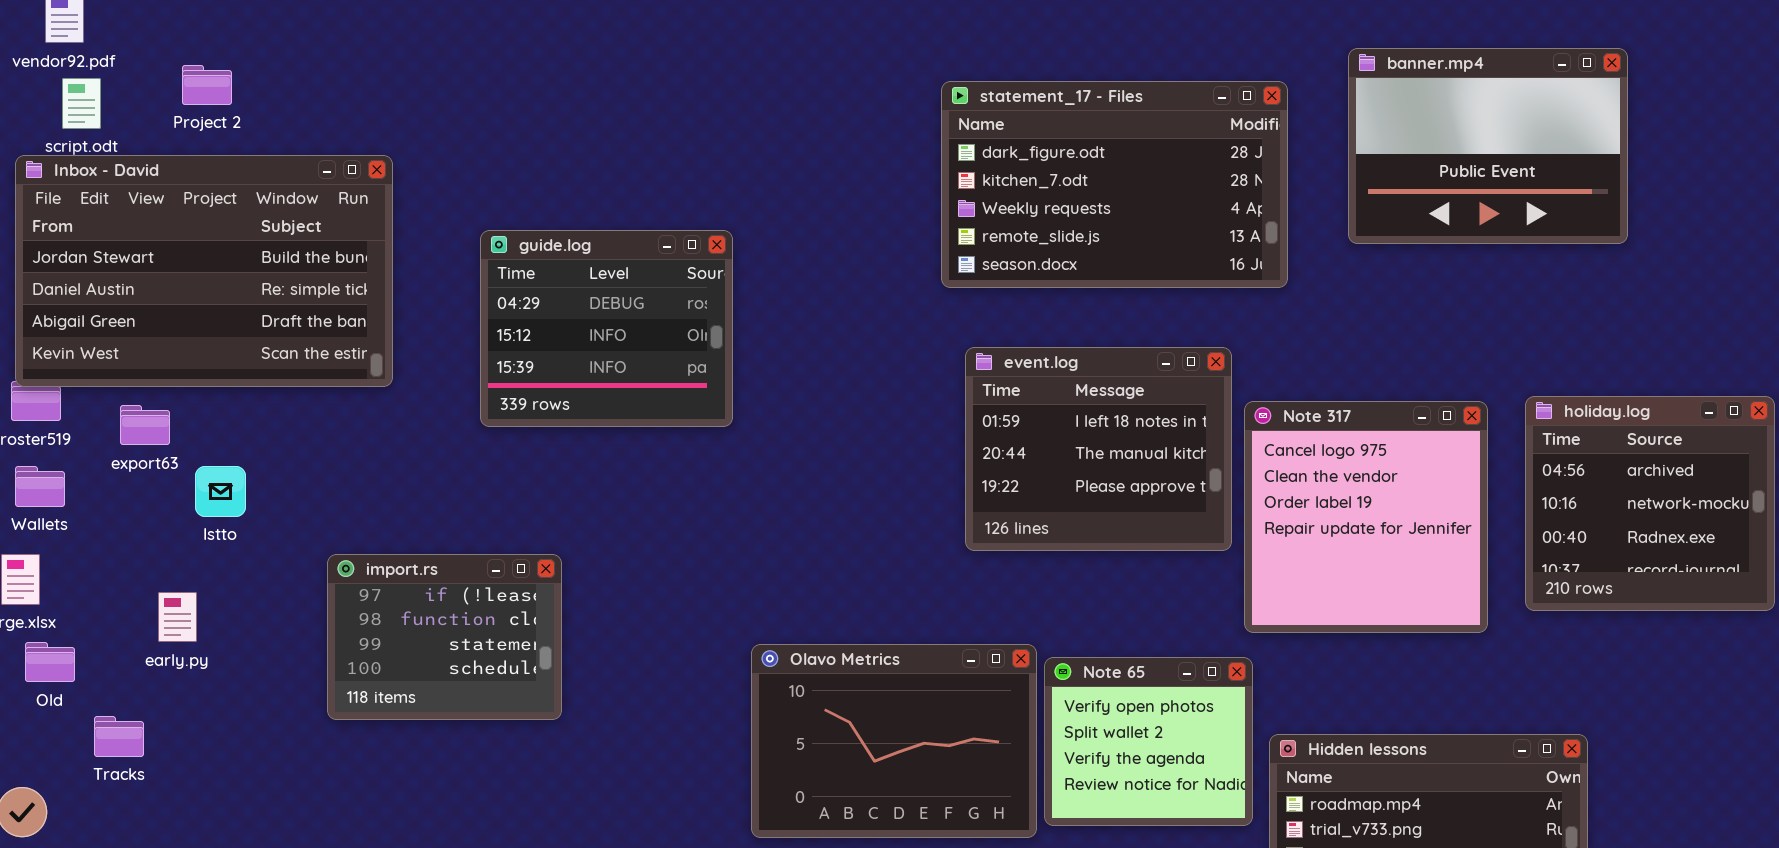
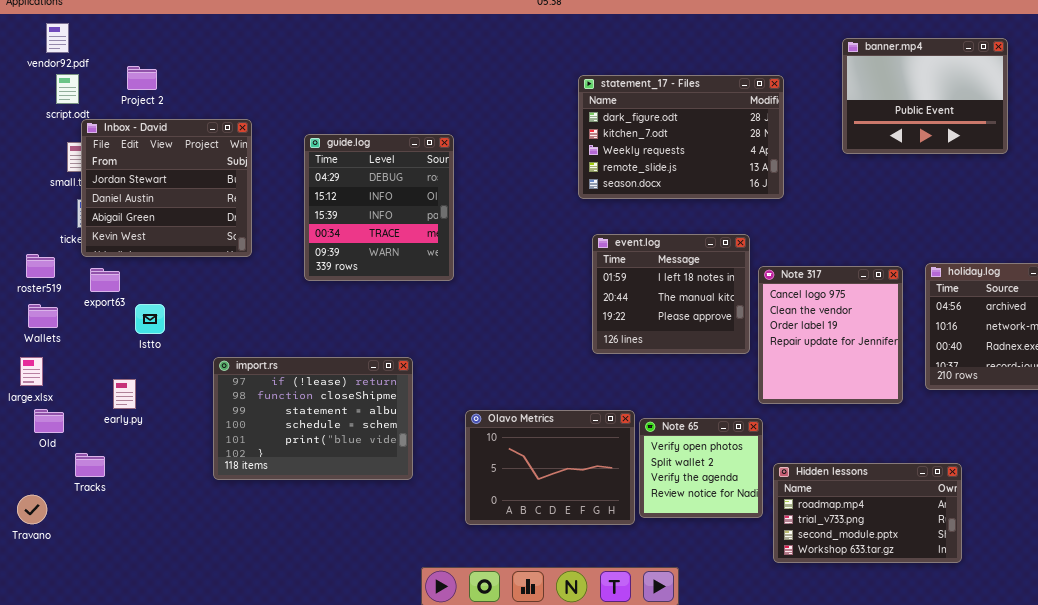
banner.mp4: [1348,48,1628,244] -> [842,38,1008,154], moved
Inbox - David: [15,155,393,387] -> [81,119,252,257], resized
guide.log: [480,230,733,427] -> [304,134,454,281], resized
import.rs: [327,554,562,720] -> [213,357,413,480], resized

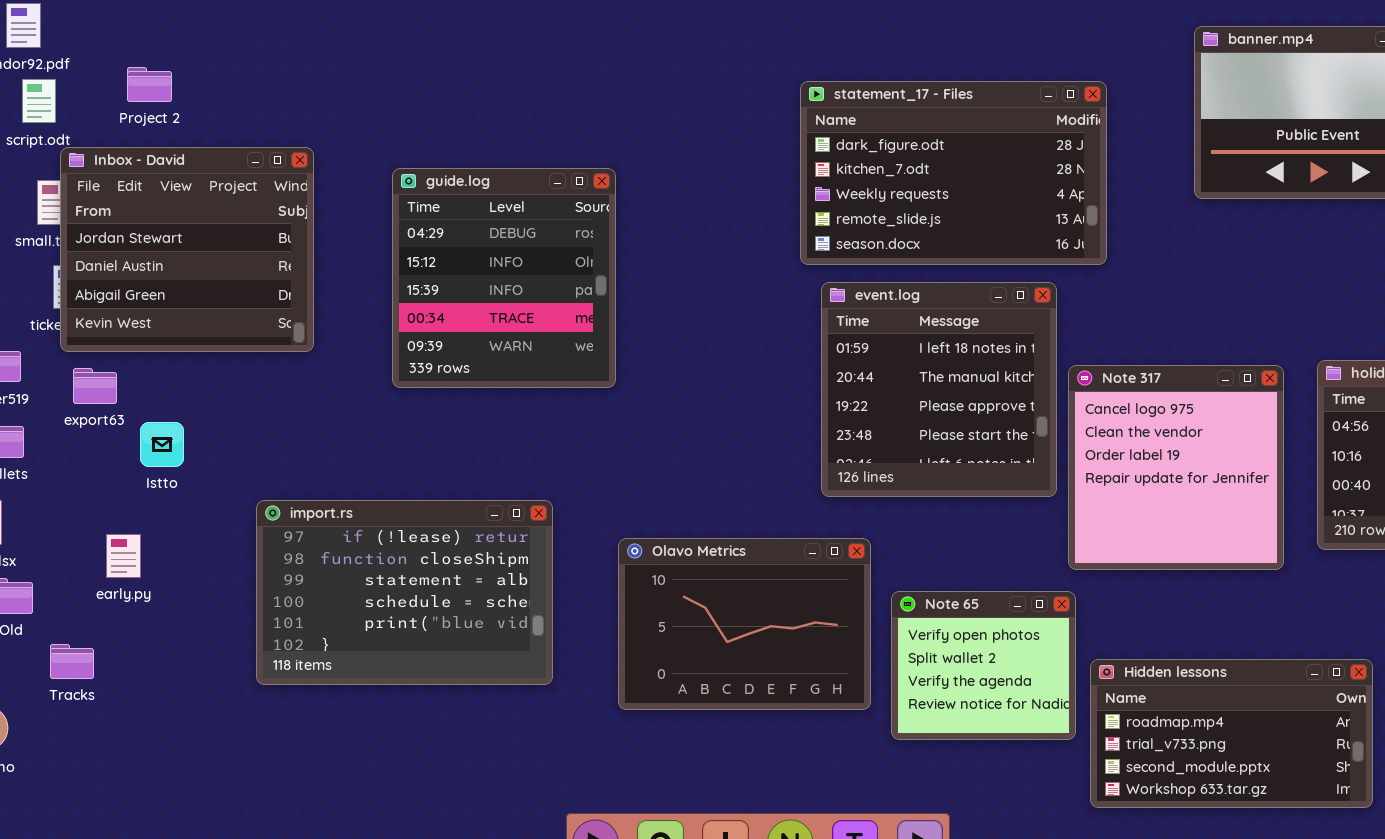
event.log: [592,234,750,354] -> [821,282,1057,497], resized
Olavo Metrics: [465,410,635,525] -> [618,538,871,710], moved

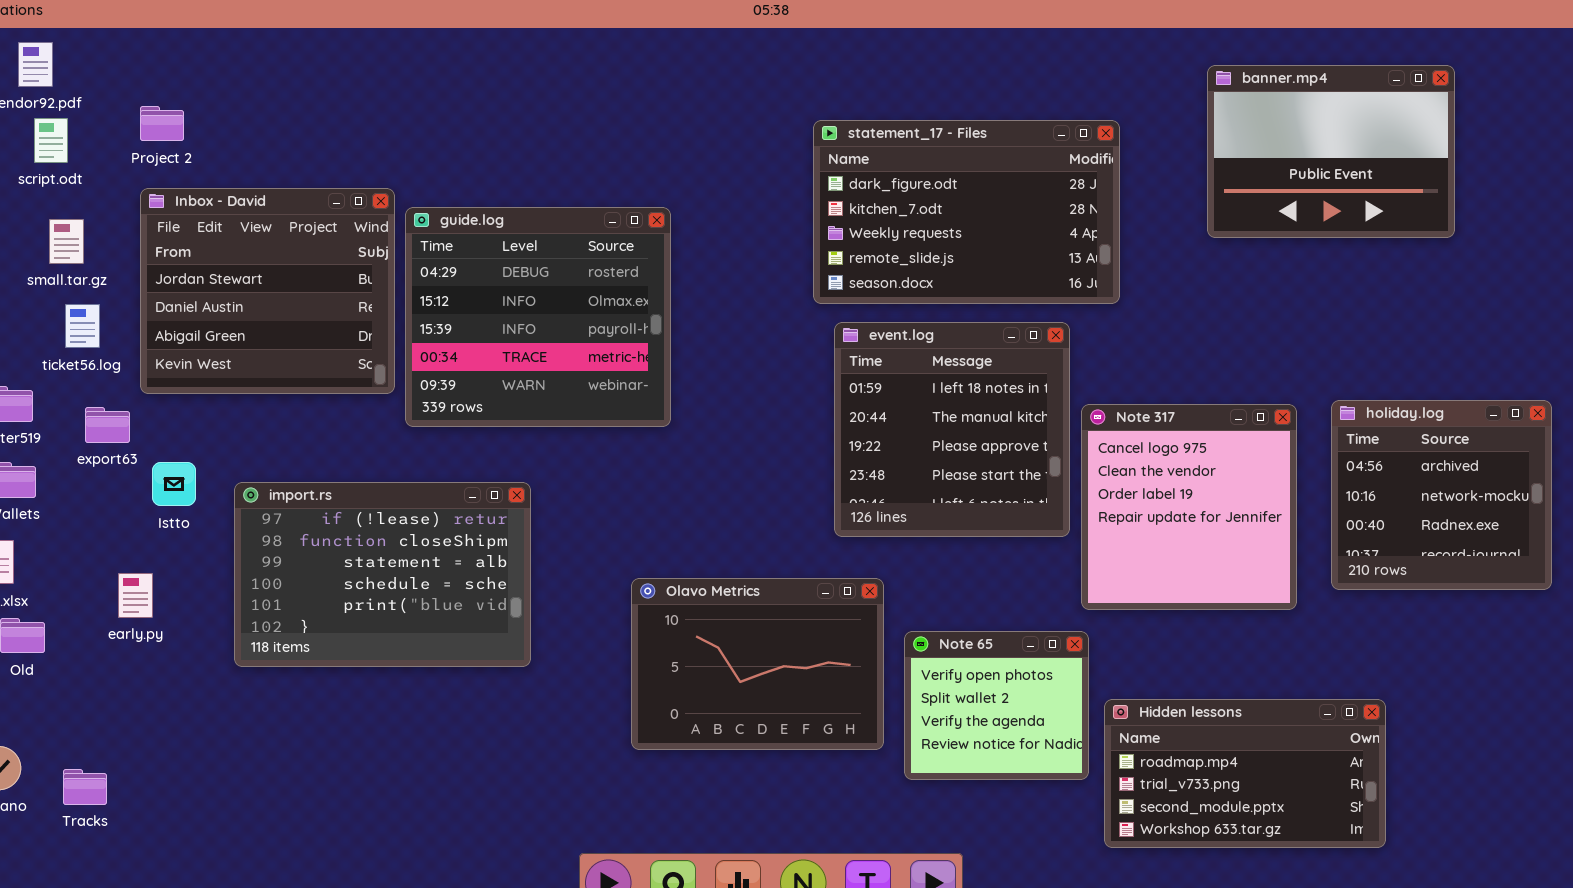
Inbox - David: [60,147,314,352] -> [140,188,395,394], moved
guide.log: [392,168,616,388] -> [405,207,671,427], resized
import.rs: [256,500,553,685] -> [234,482,531,667], moved
Tracks: [50,644,94,679] -> [63,769,107,805], moved

